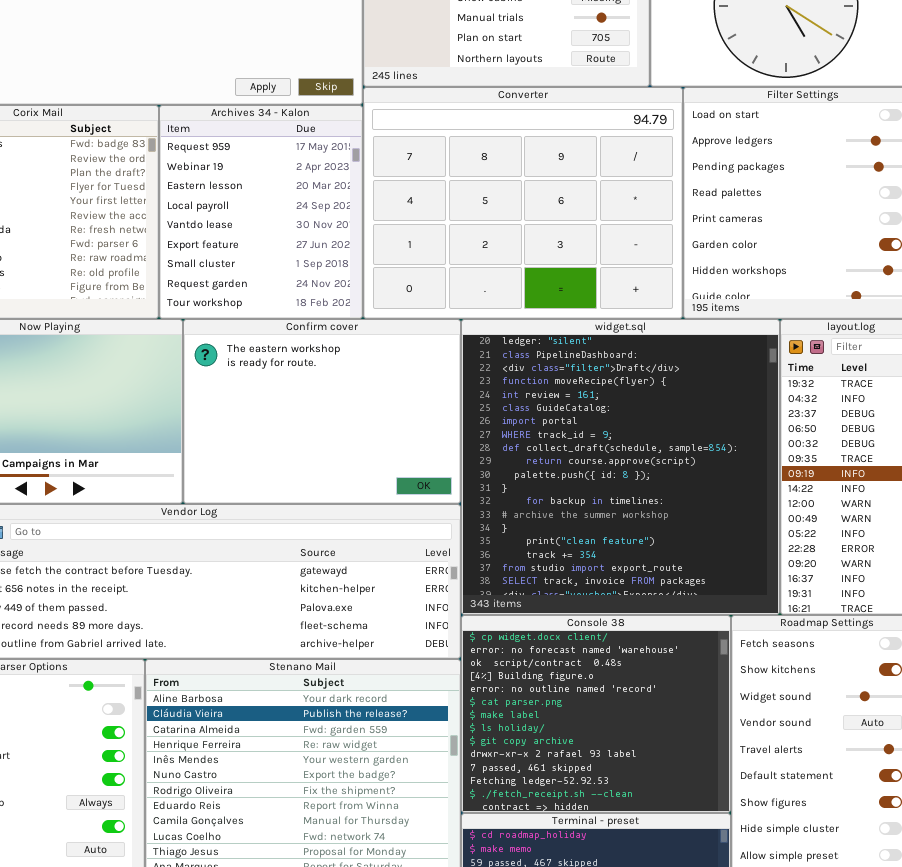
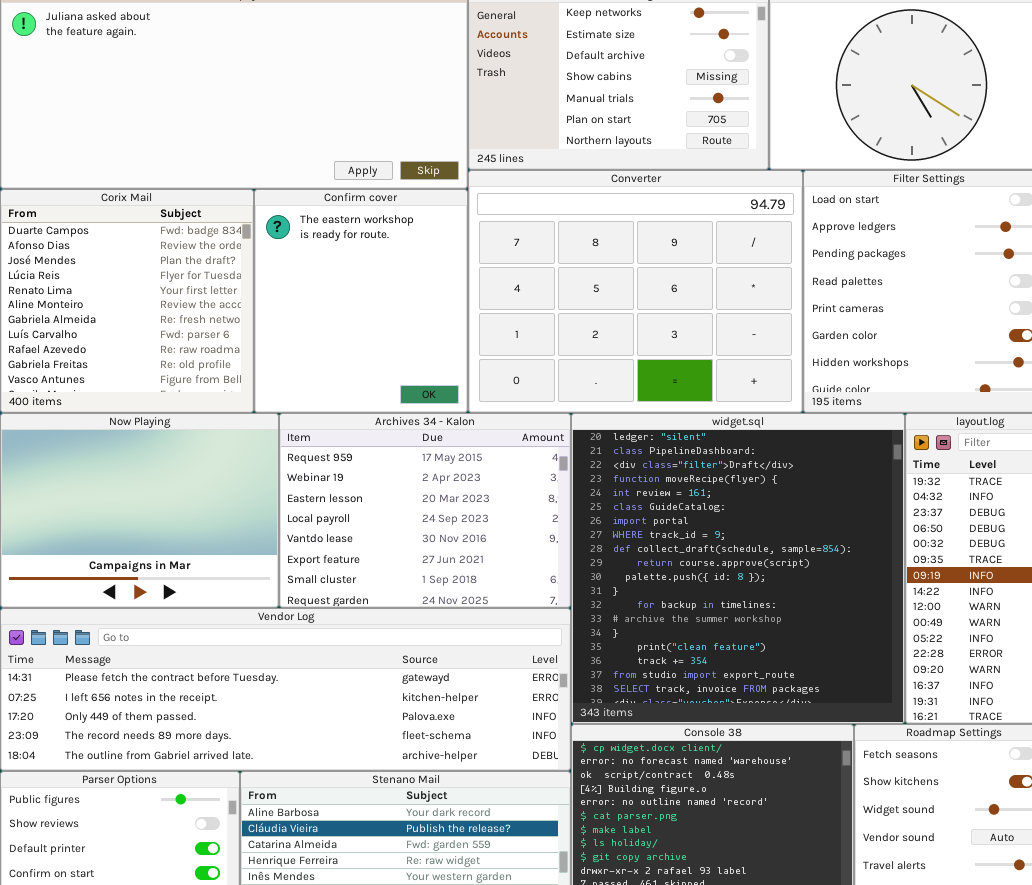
Archives 34 - Kalon: [159,105,363,319] -> [279,413,571,608], moved, resized
Confirm cover: [183,319,461,504] -> [254,189,468,413], moved, resized

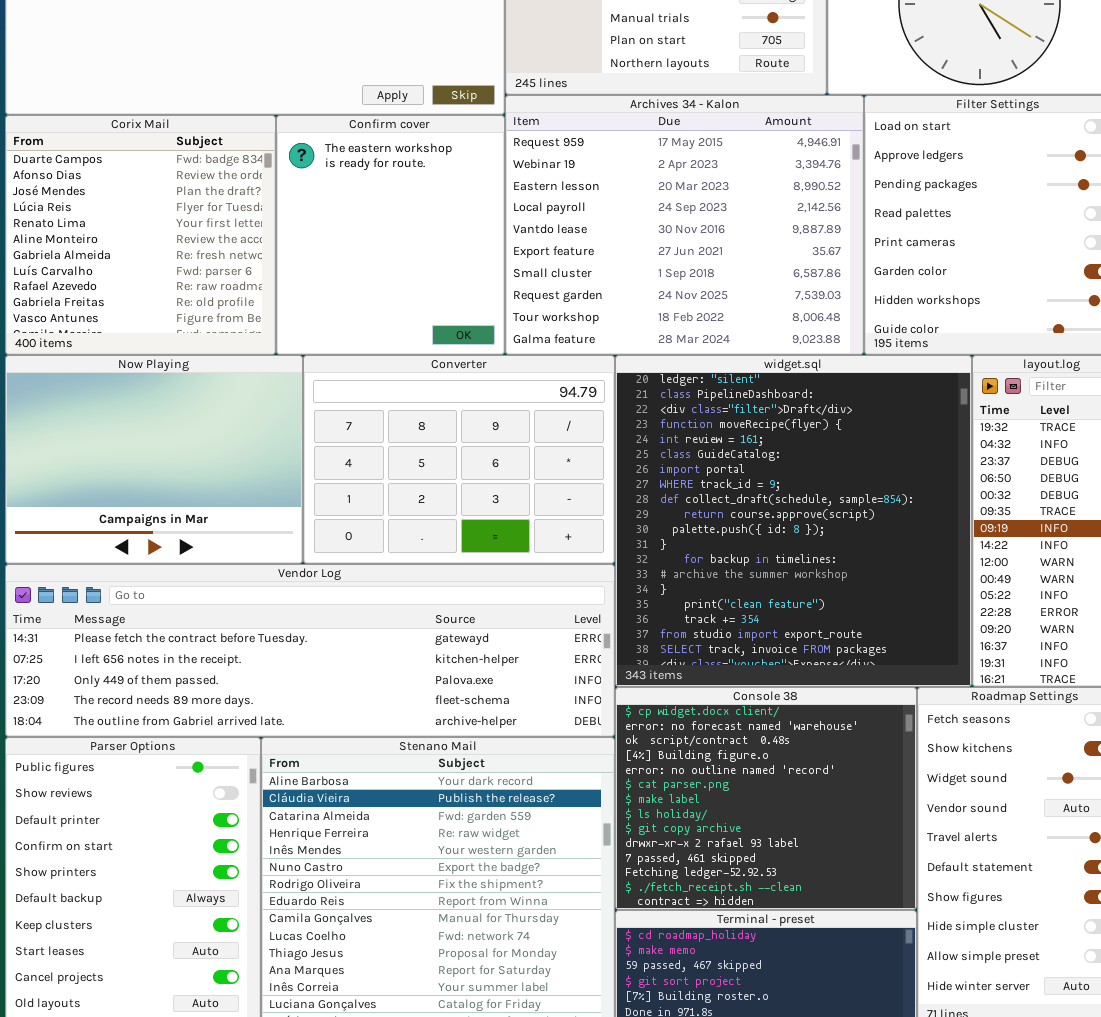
Converter: [468,170,803,413] -> [303,355,615,564], moved, resized
Archives 34 - Kalon: [279,413,571,608] -> [505,95,864,355], moved, resized

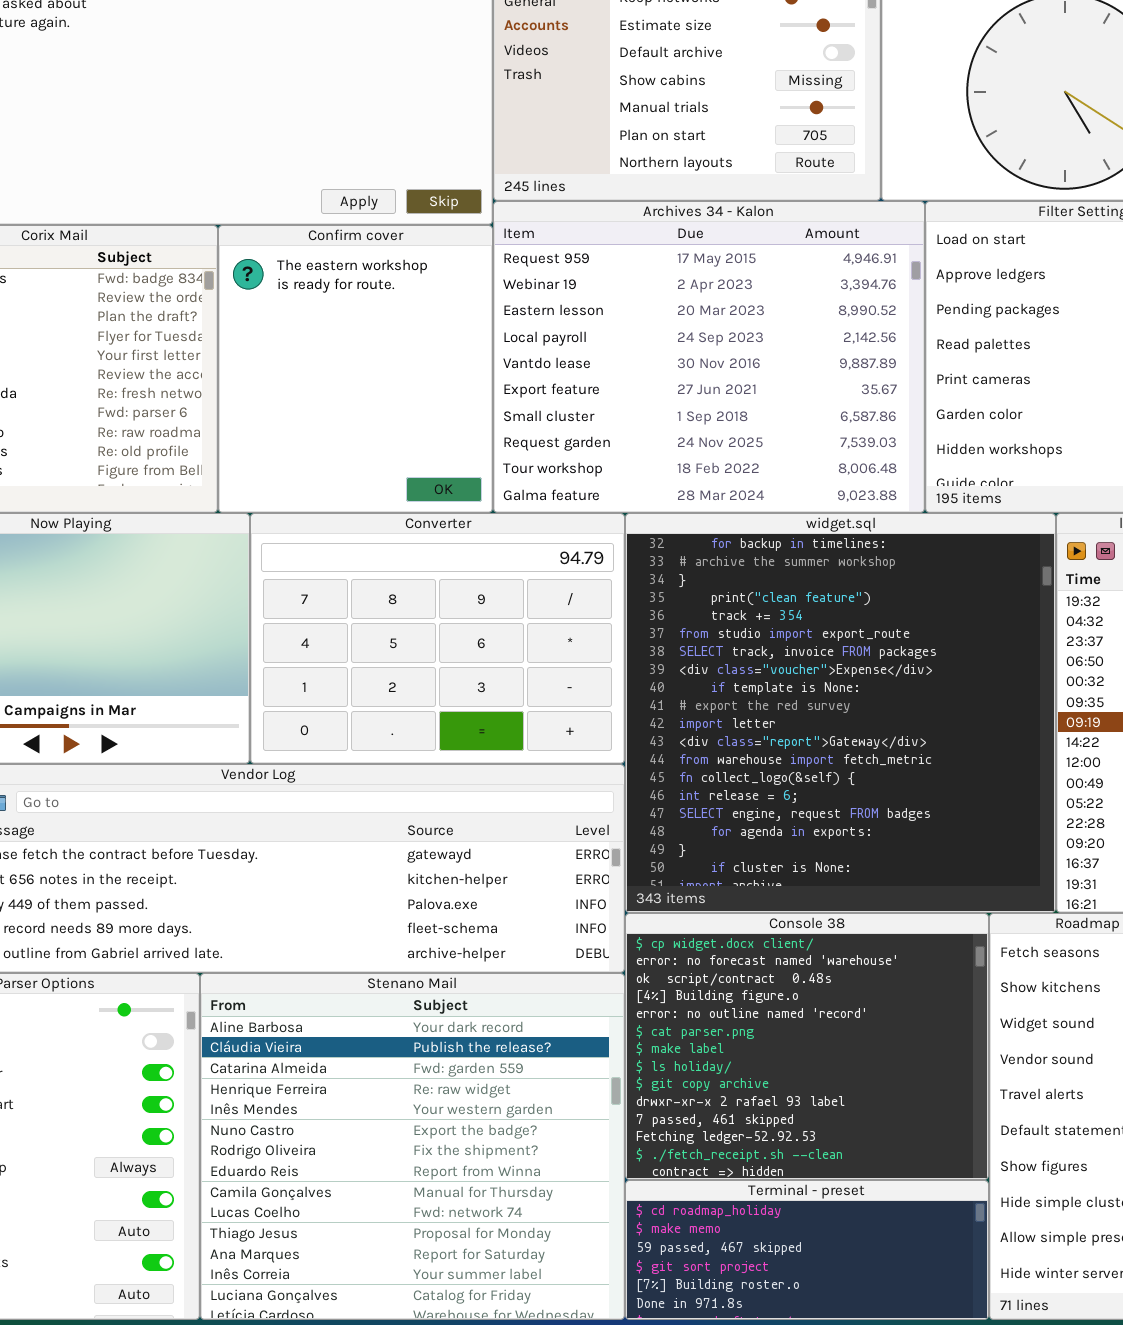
widget.sql: [615,355,972,687] -> [625,513,1056,913], scrolled down 12 rows

